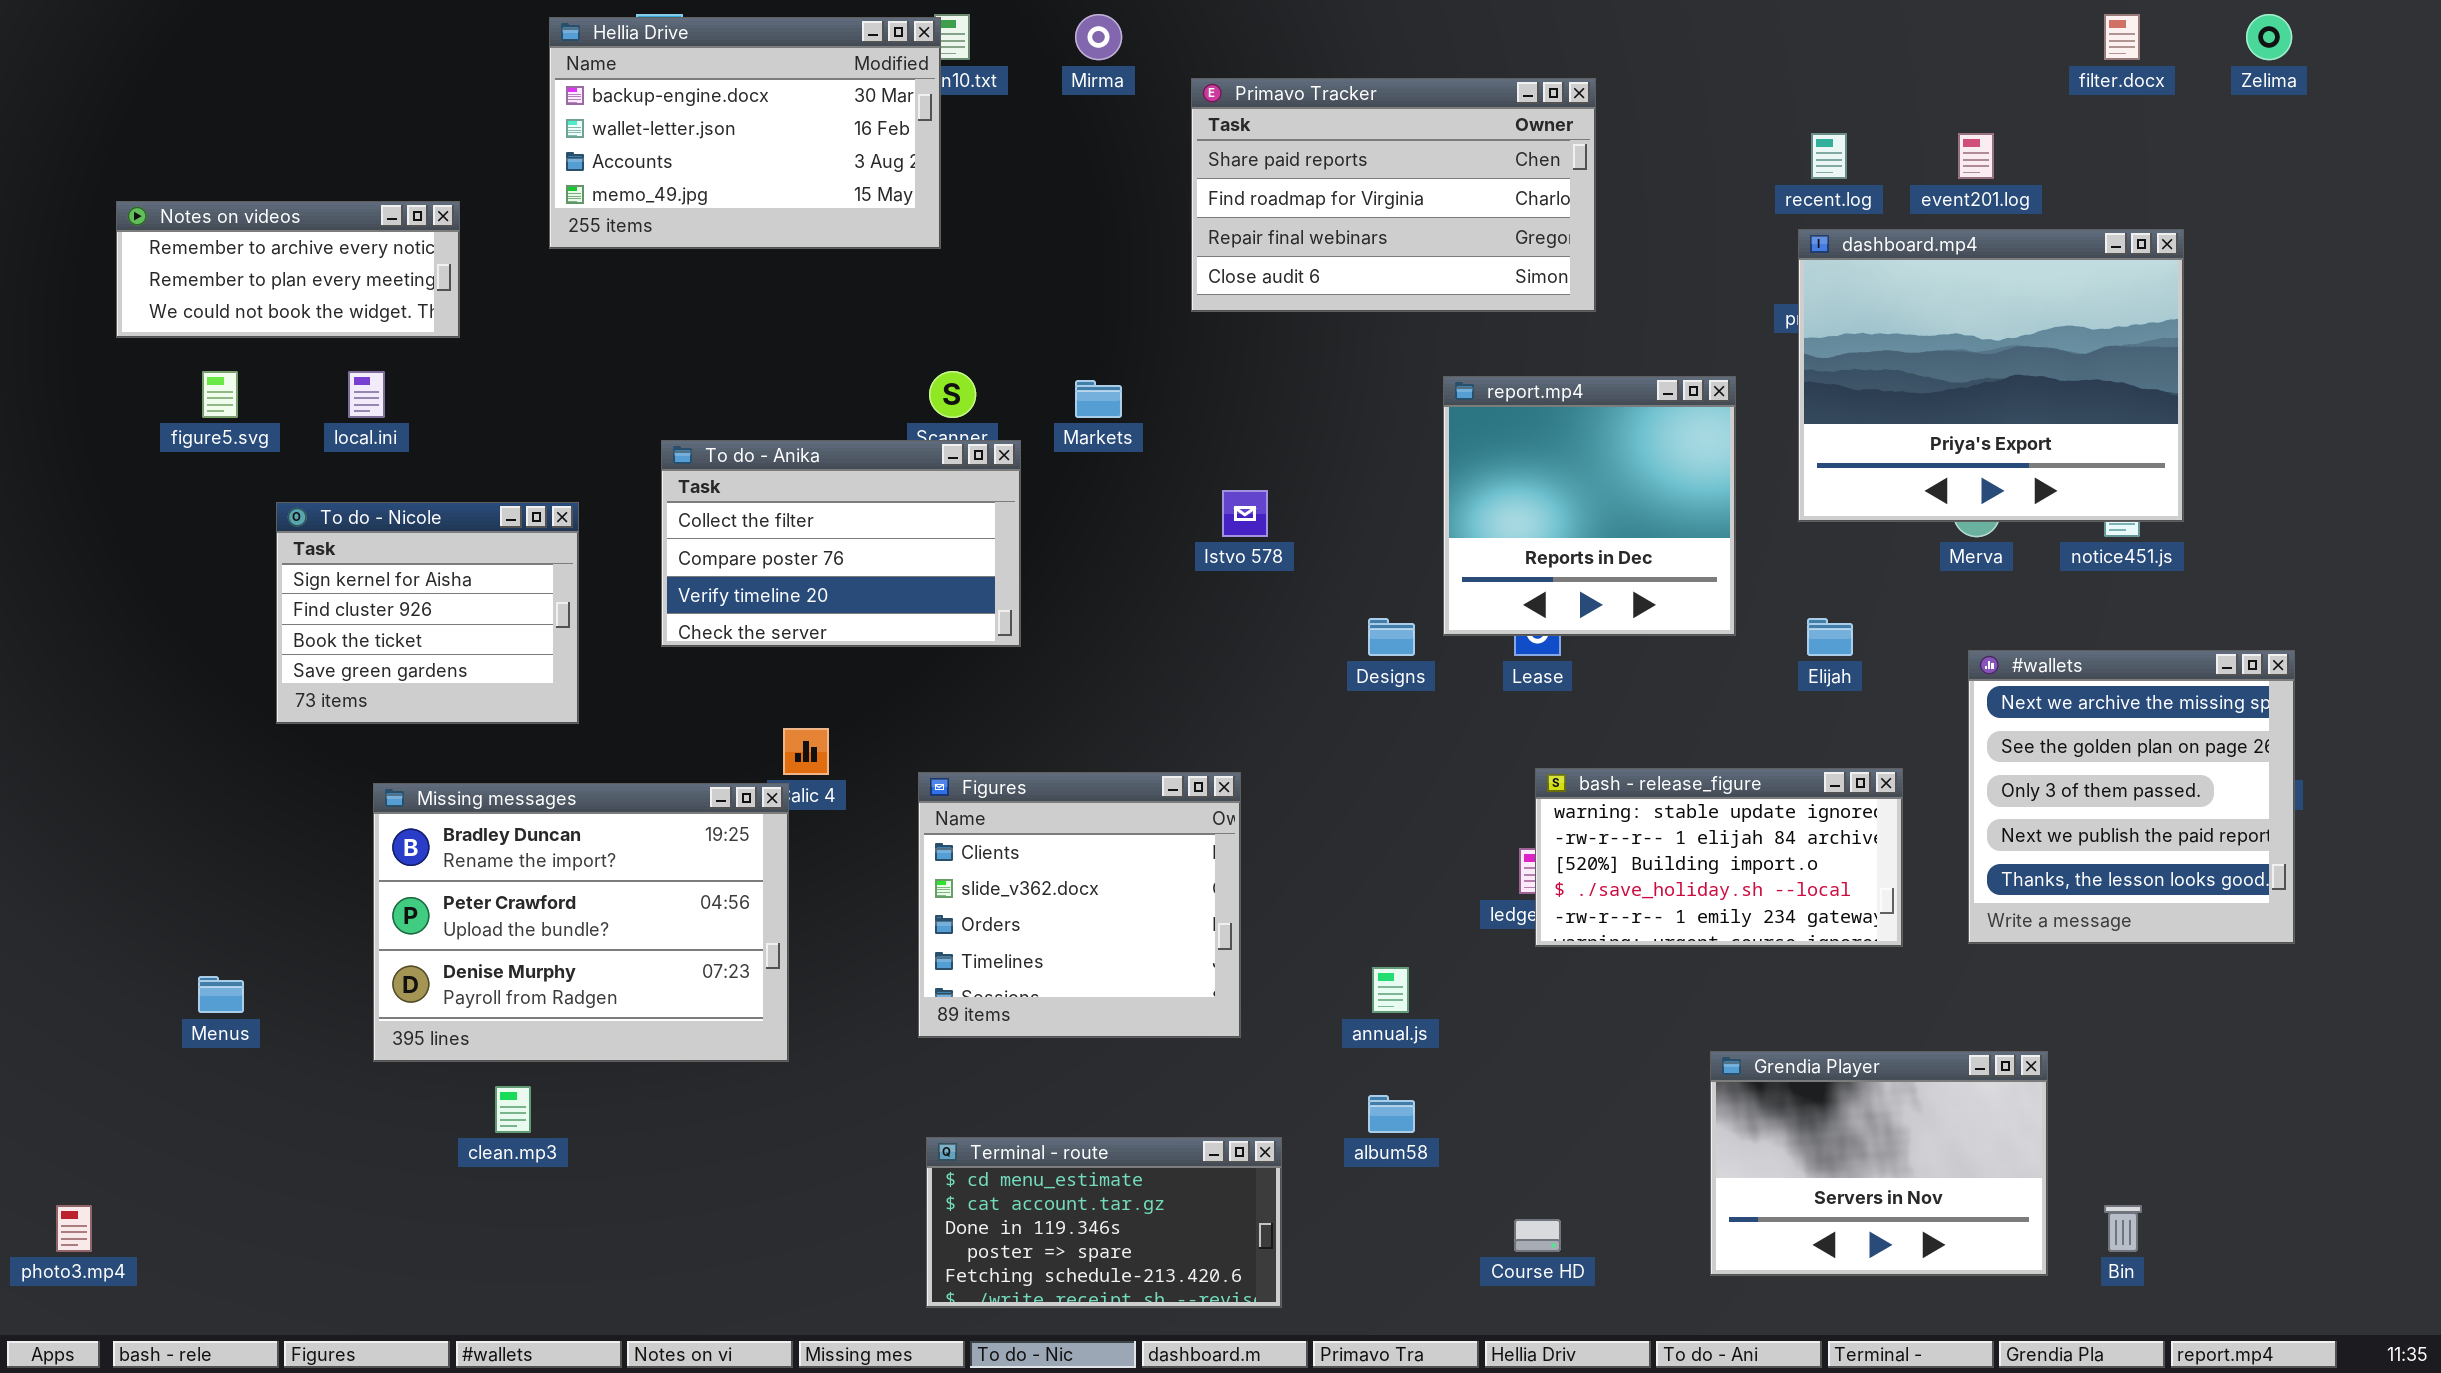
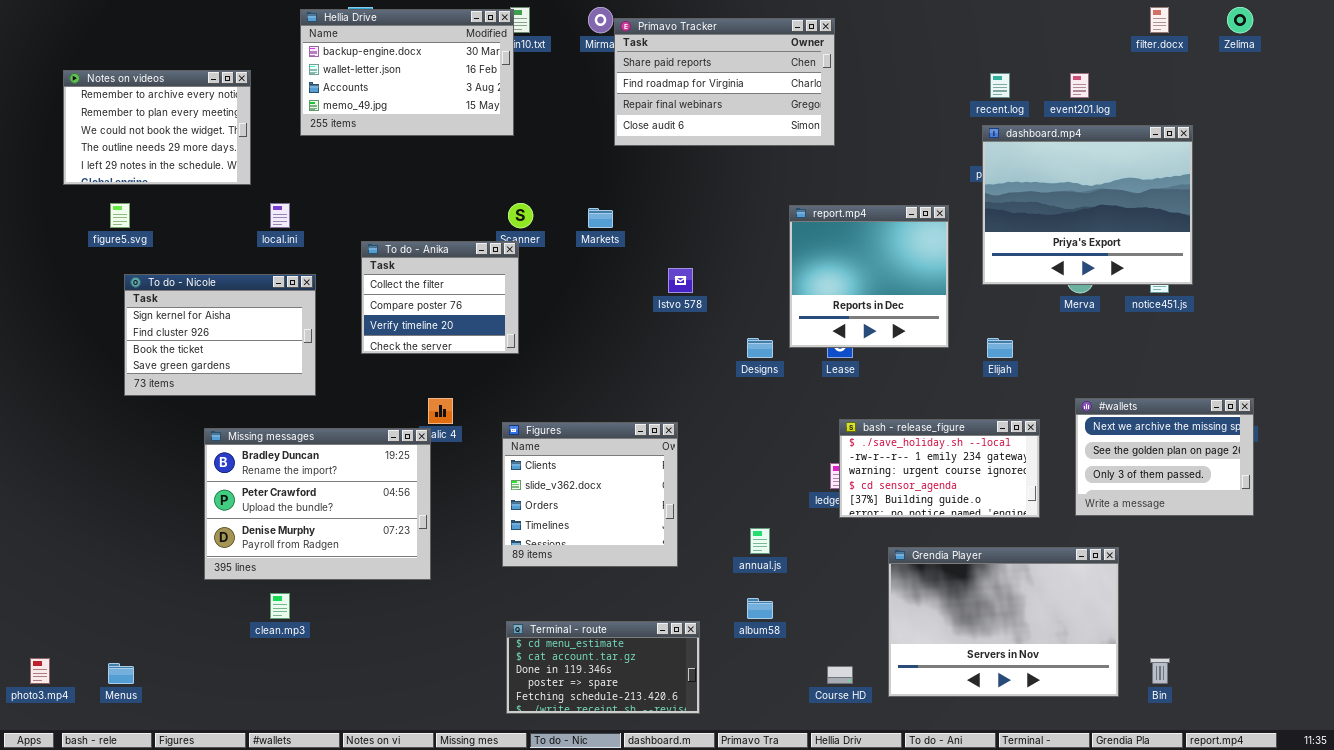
Primavo Tracker: [1191,78,1596,312] -> [614,18,835,146], moved
Notes on videos: [116,201,460,338] -> [63,70,251,185], resized
local.ini: [348,371,385,418] -> [270,203,290,228], moved
To do - Anika: [661,440,1021,647] -> [361,241,519,354], resized
To do - Nicole: [276,502,579,724] -> [124,274,316,396], resized
#wallets: [1968,650,2295,944] -> [1075,398,1254,516], resized
bash - release_figure: [1535,768,1903,947] -> [839,419,1040,518], scrolled down 3 rows
Menus: [198,976,244,1013] -> [108,663,134,684], moved
Grendia Player: [1710,1051,2048,1276] -> [888,547,1119,697], resized

